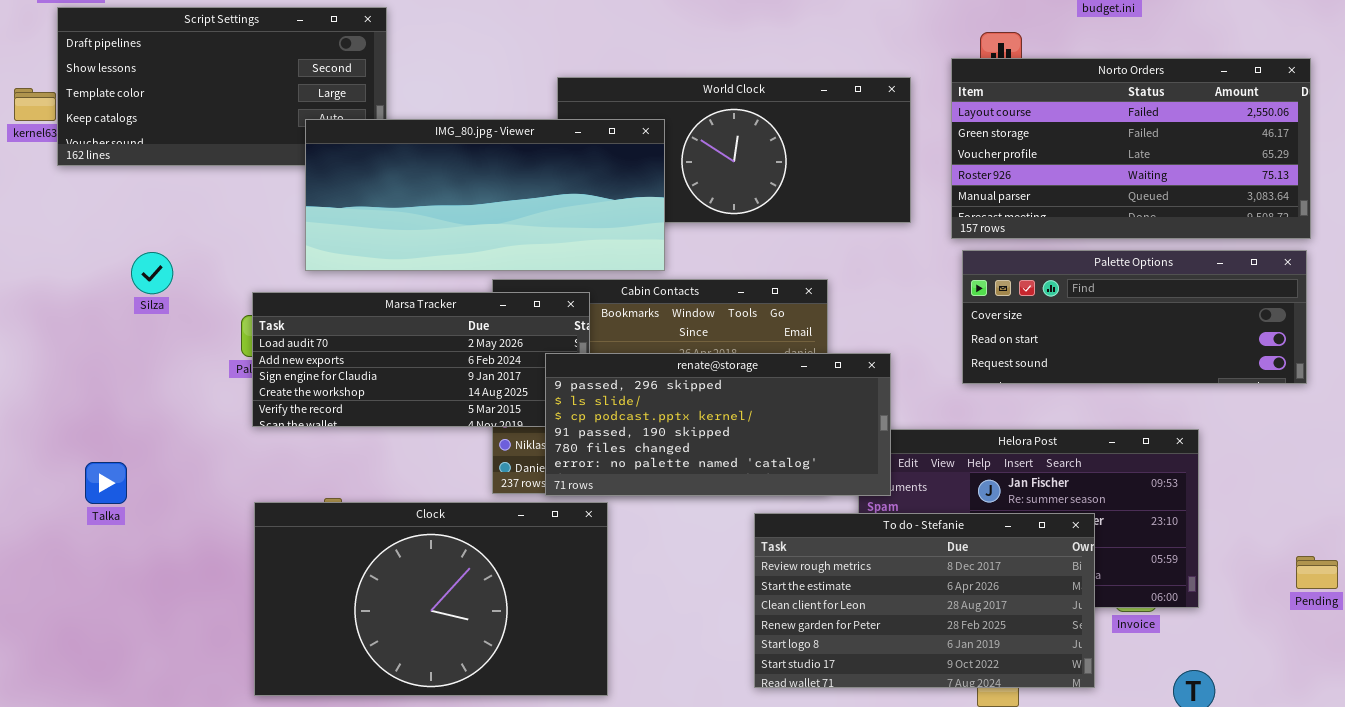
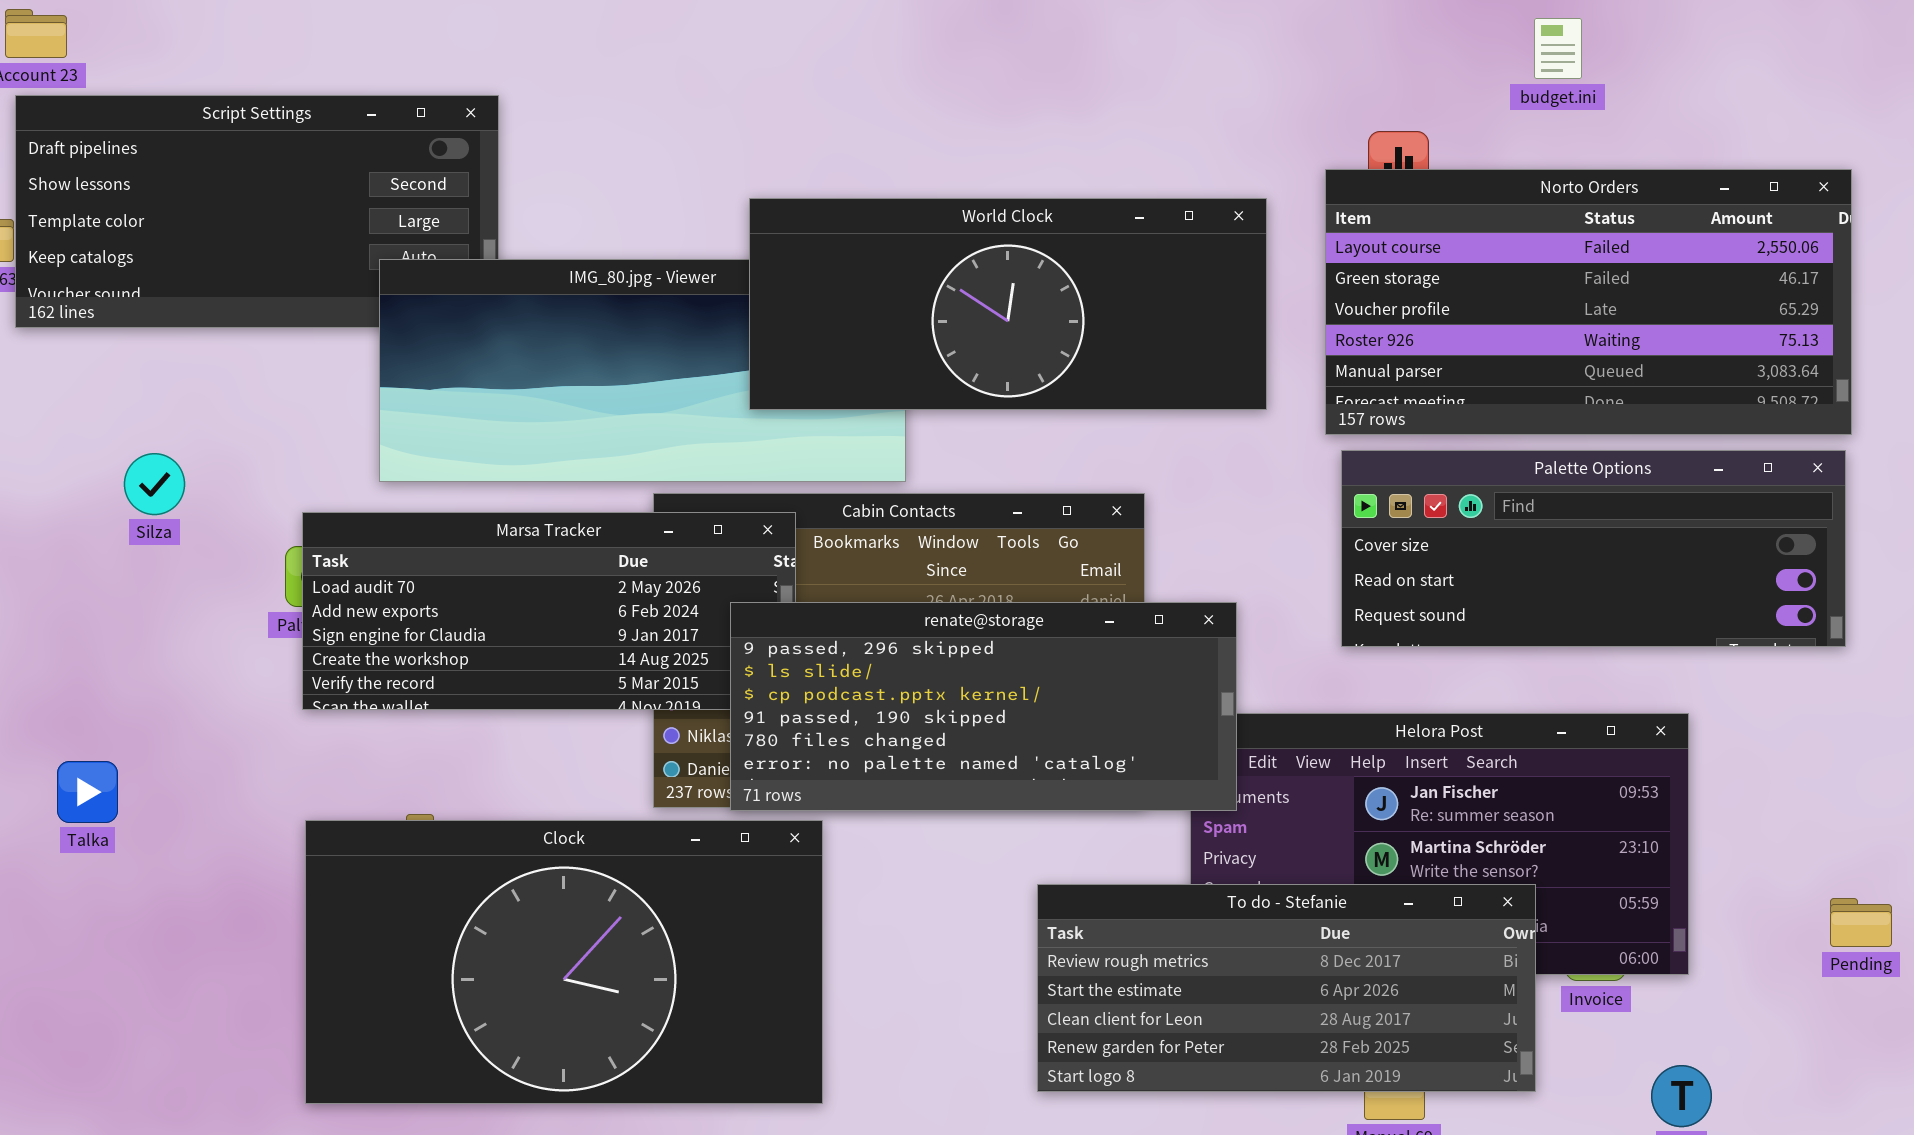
World Clock: [557,77,911,223] -> [749,198,1267,410], raised
To do - Stefanie: [754,513,1095,688] -> [1037,884,1536,1092], resized

